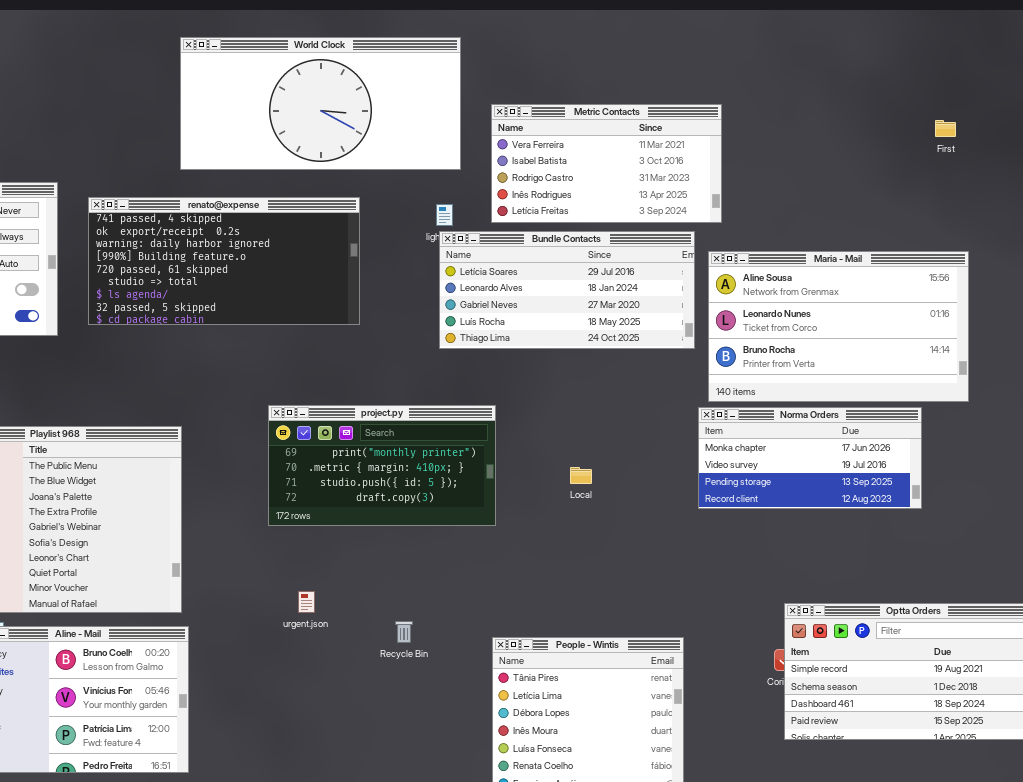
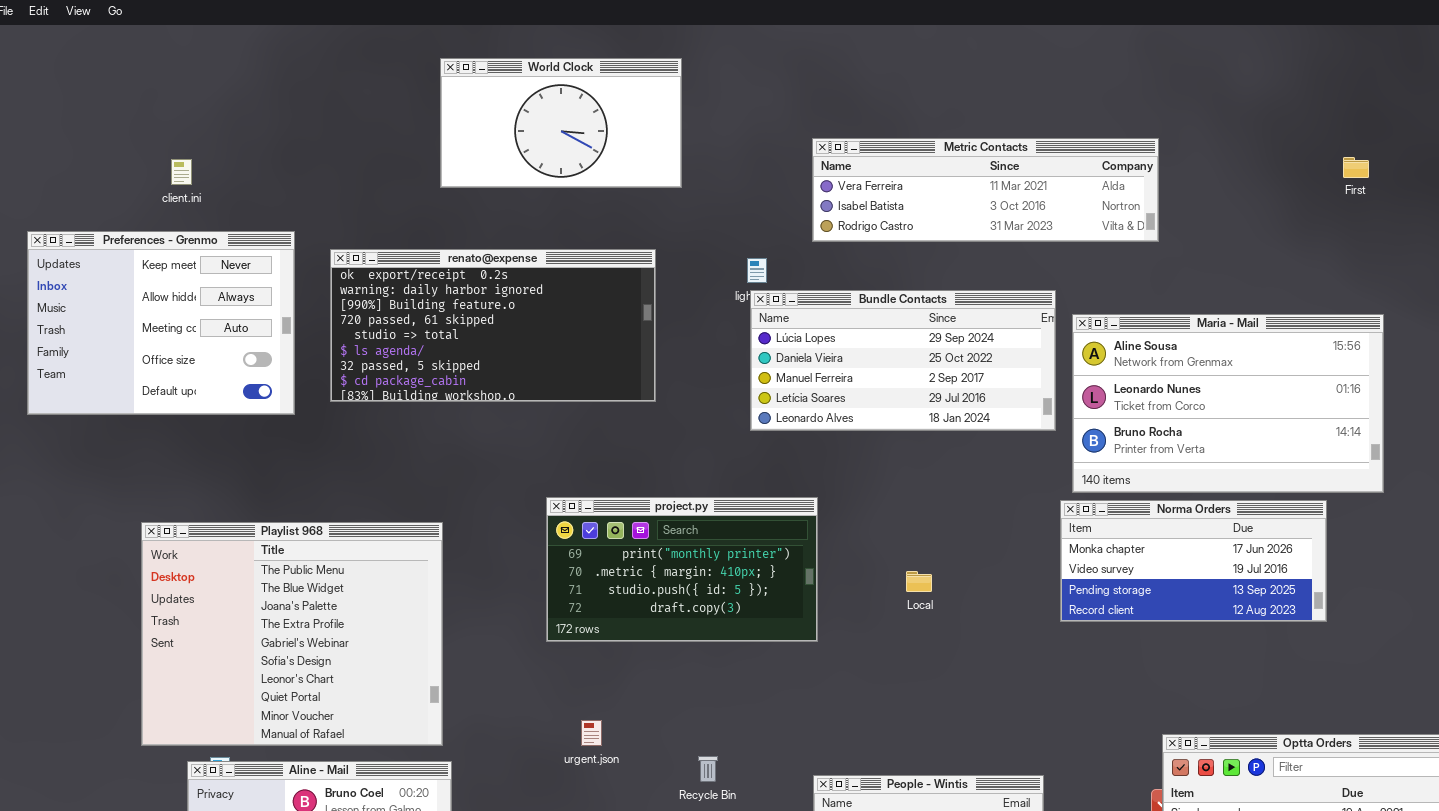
World Clock: [180,37,461,170] -> [440,58,682,188], resized
Metric Contacts: [491,104,722,223] -> [812,138,1159,242], resized
renato@expense: [88,197,360,325] -> [330,249,656,402], scrolled down 1 row
Bundle Contacts: [439,231,695,349] -> [750,290,1056,431], scrolled up 3 rows

